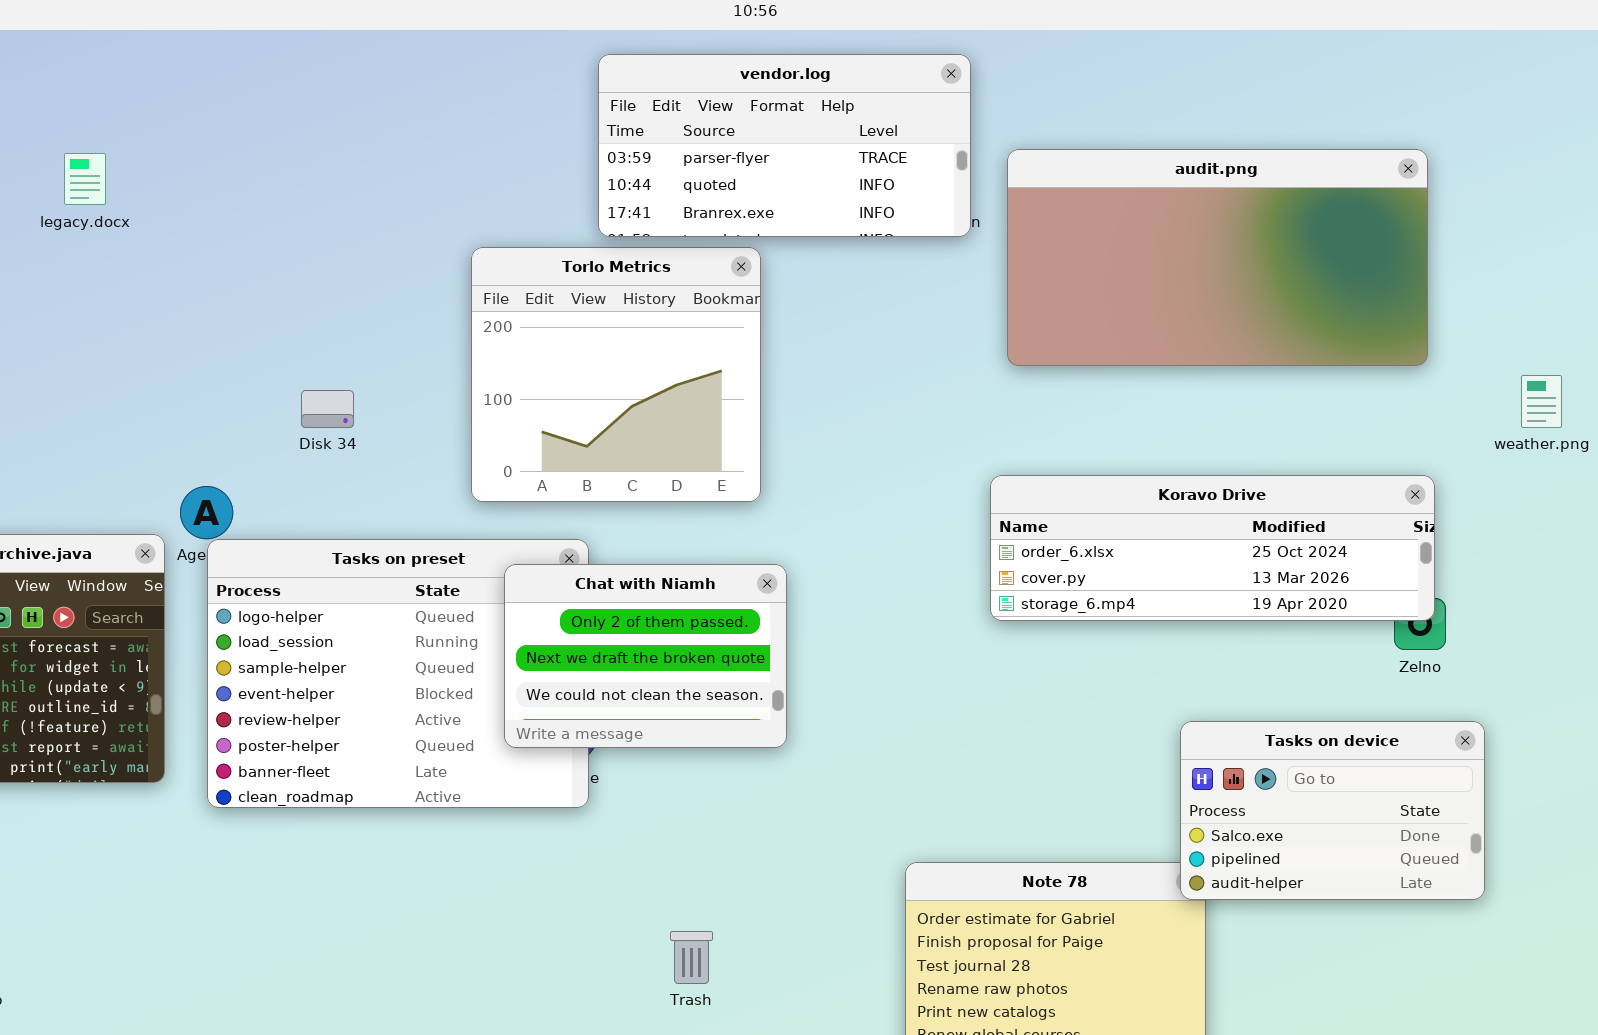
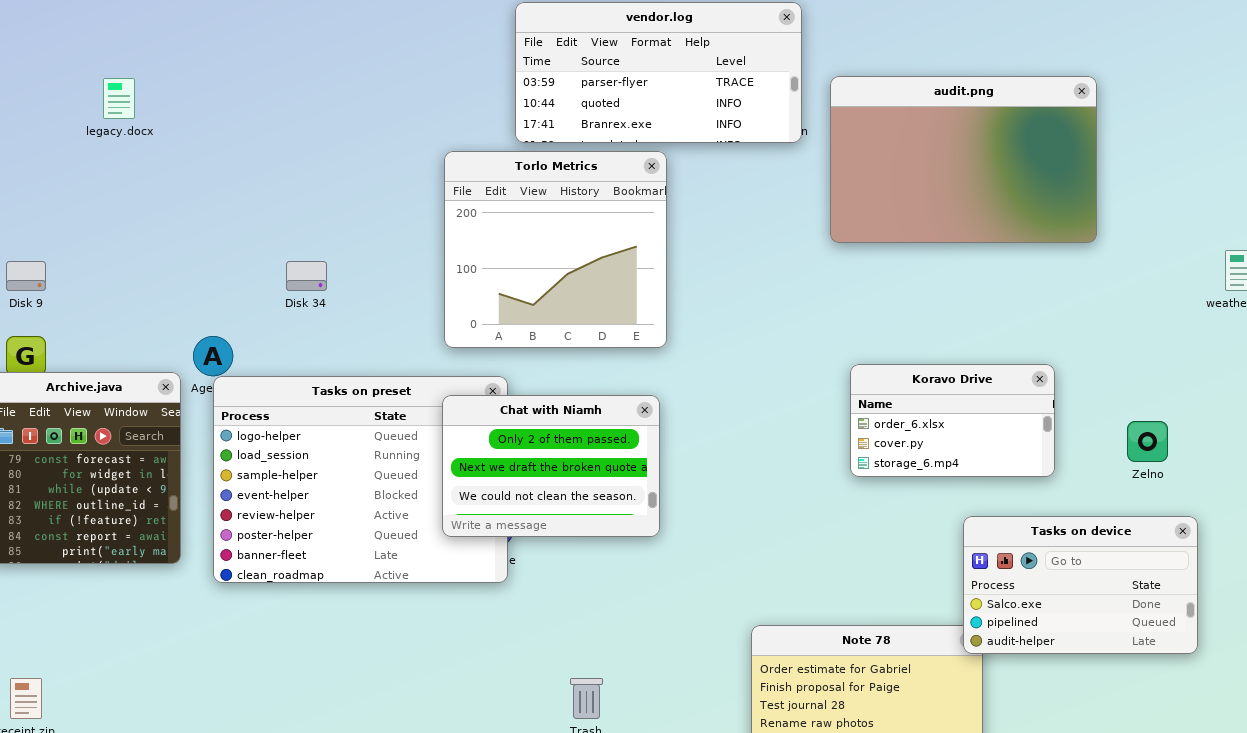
audit.png: [1007,149,1428,366] -> [830,76,1097,243], resized
Torlo Metrics: [471,247,761,502] -> [444,151,667,348], moved
Koravo Drive: [990,475,1435,621] -> [850,364,1055,477], moved, resized

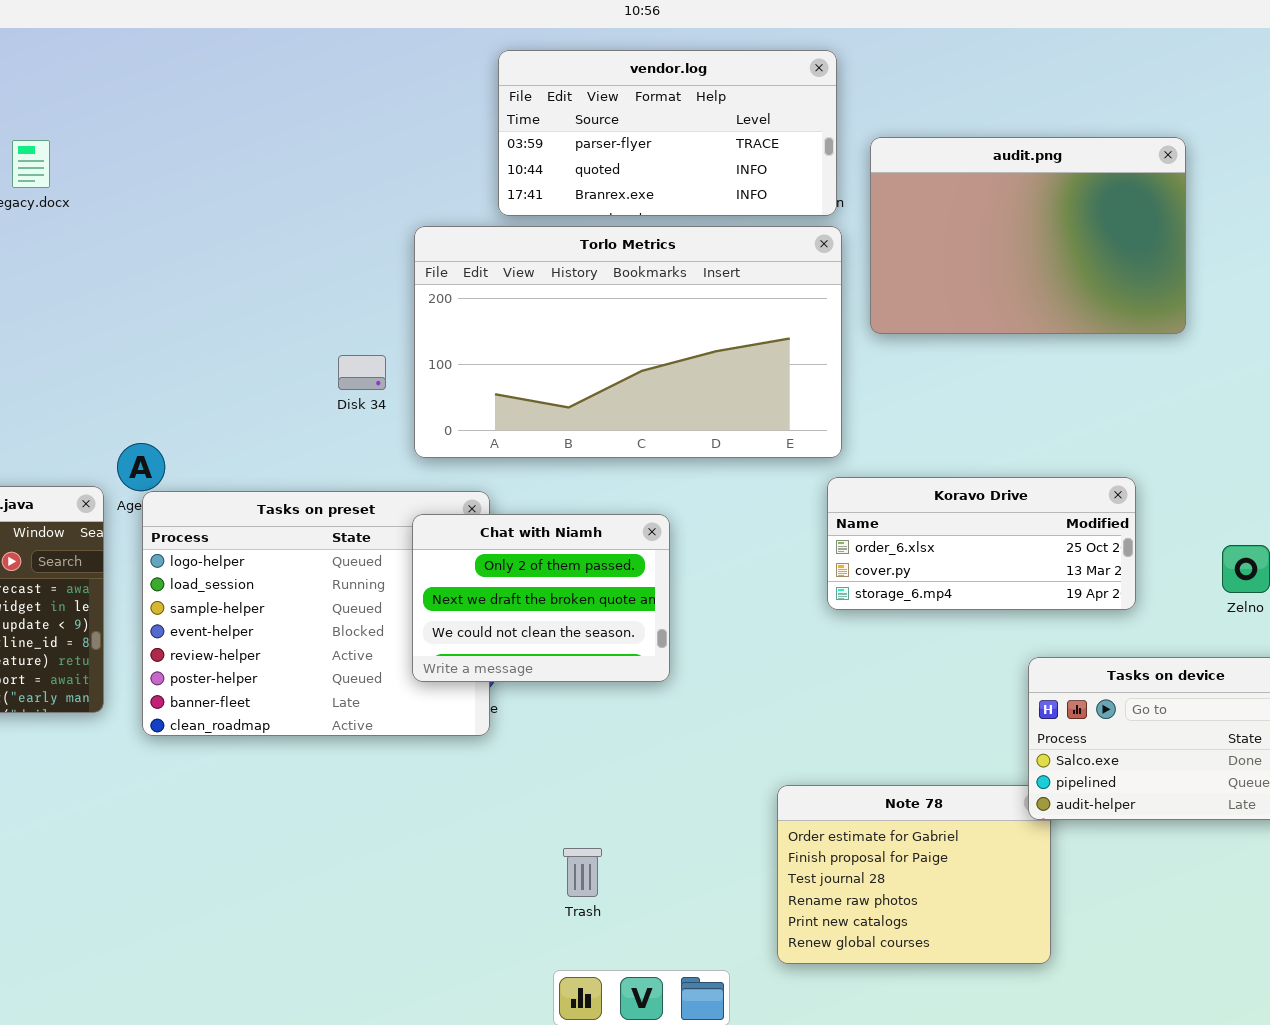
Torlo Metrics: [444,151,667,348] -> [414,226,842,458], resized
Disk 34: [286,261,327,291] -> [338,355,386,390], moved
Koravo Drive: [850,364,1055,477] -> [827,477,1136,610], resized

